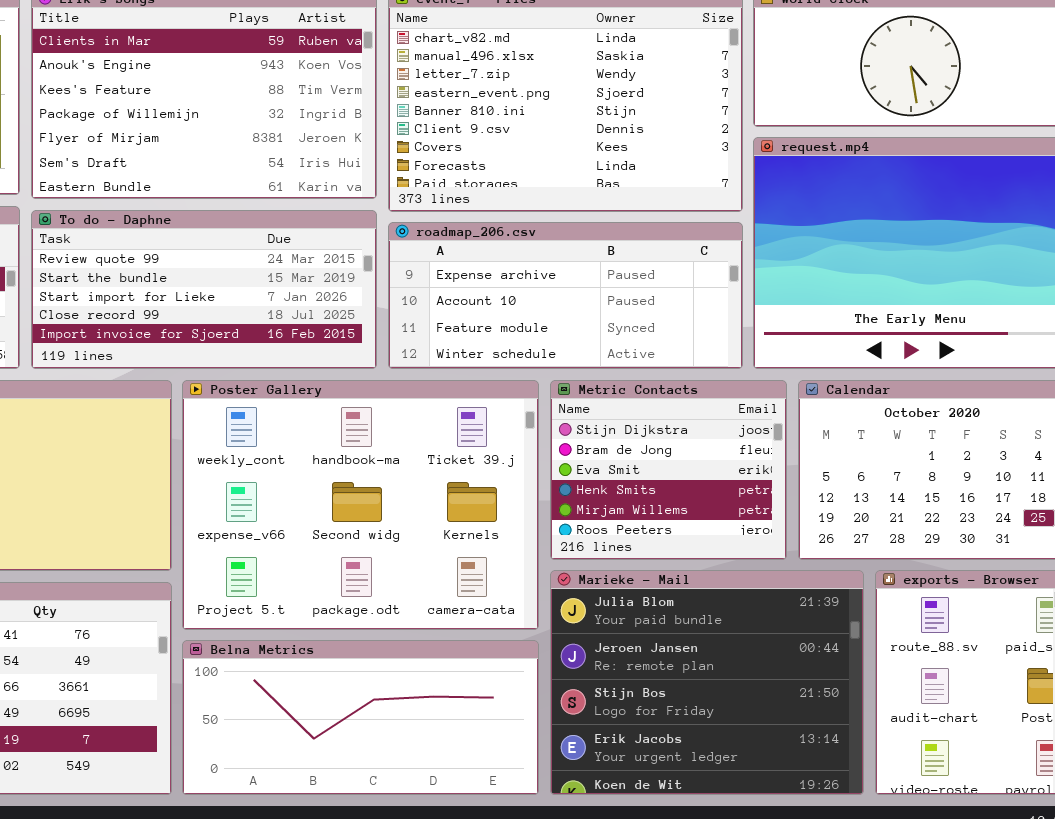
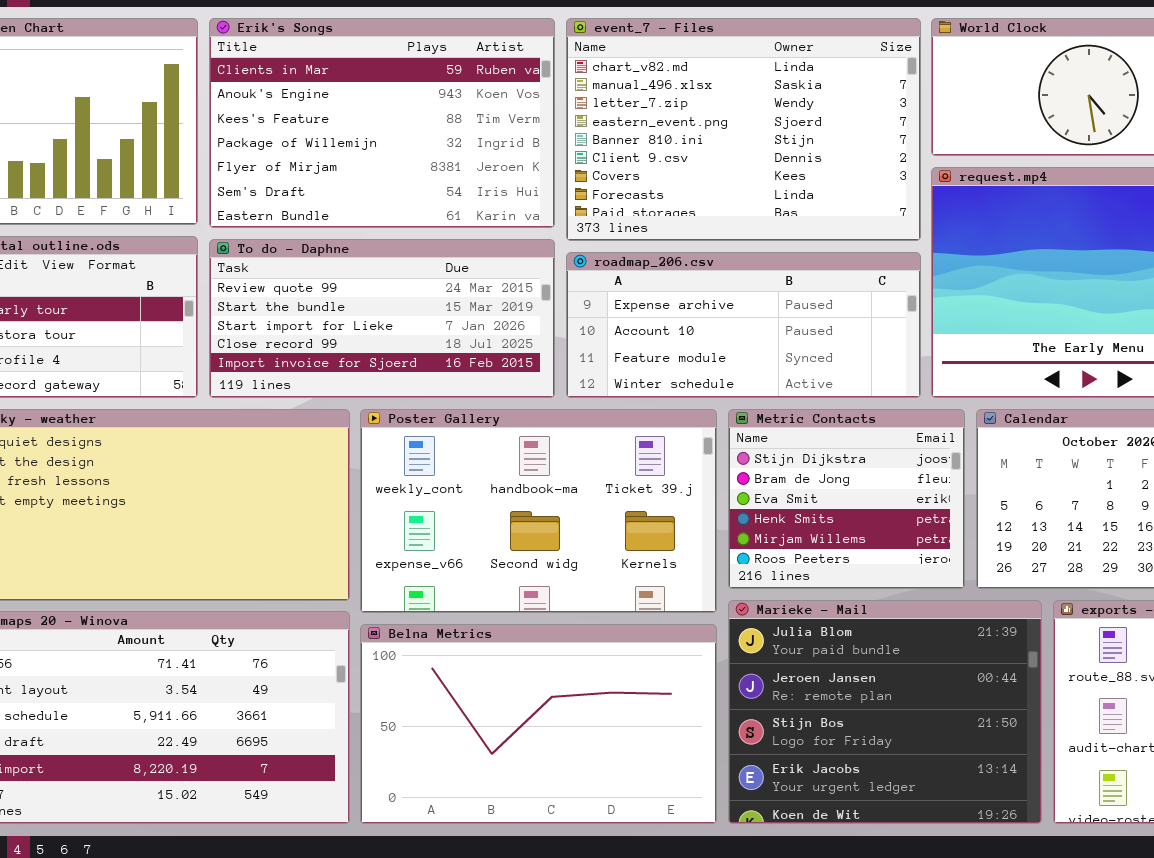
Poster Gallery: [182,380,539,630] -> [360,409,717,613], resized
Belna Metrics: [182,640,539,795] -> [360,624,717,824], resized

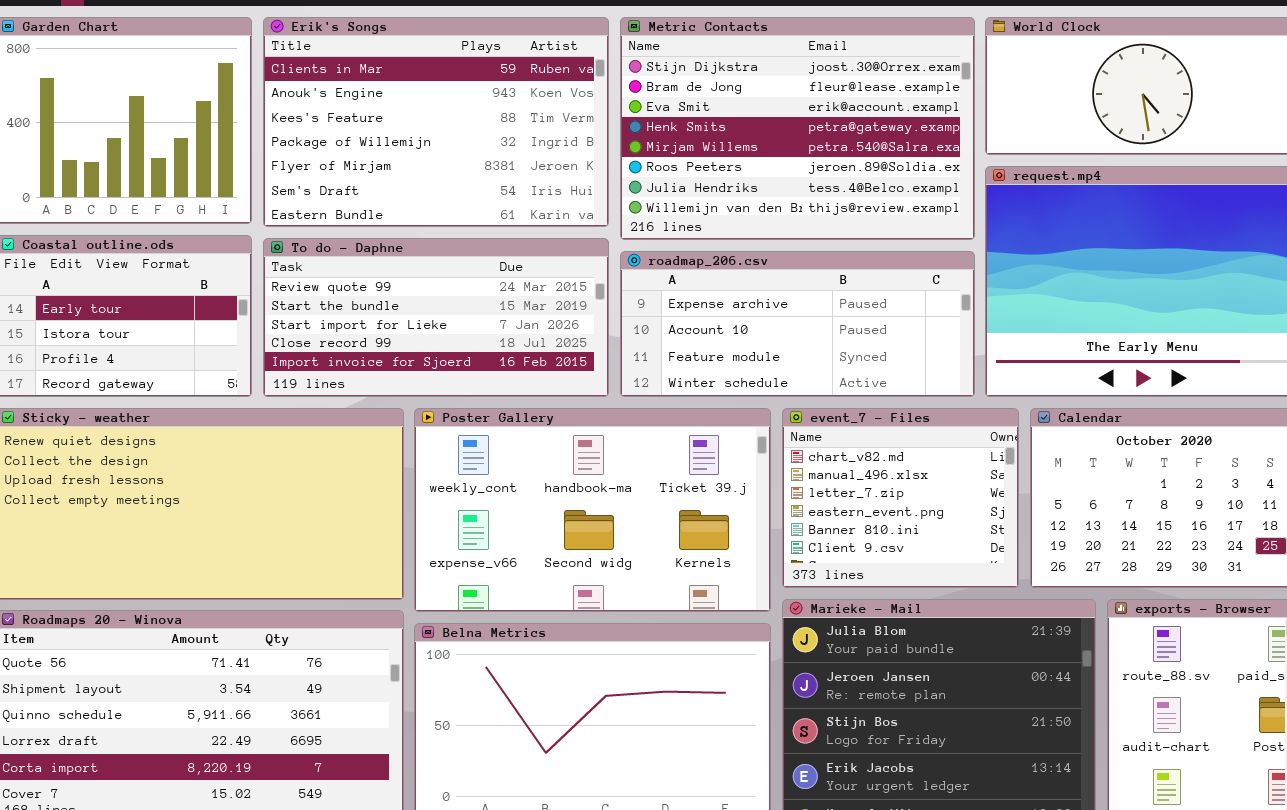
event_7 - Files: [566,18,921,241] -> [782,408,1019,588], moved, resized
Metric Contacts: [728,409,965,589] -> [620,17,975,240], moved, resized

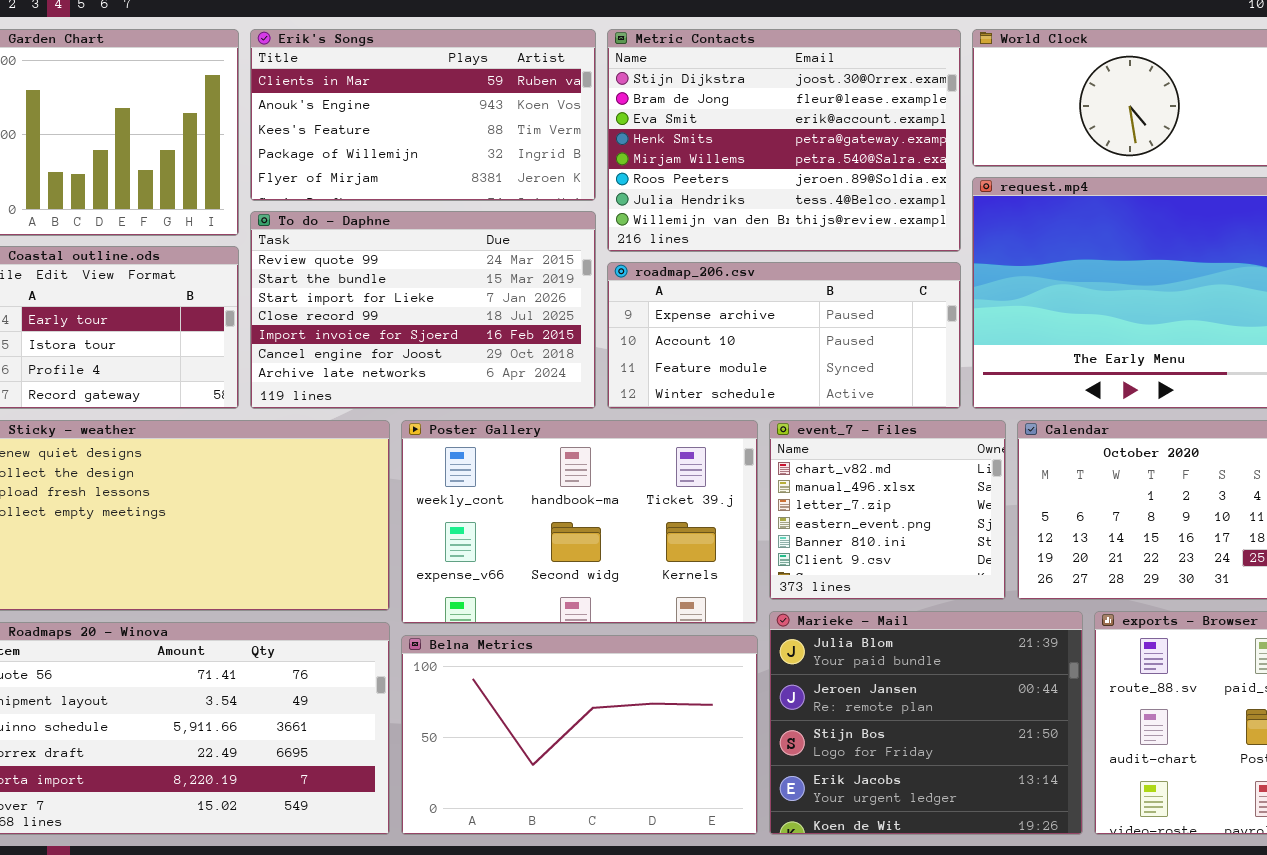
Erik's Songs: [263,17,609,227] -> [250,29,596,201], resized
To do - Daphne: [263,238,609,397] -> [250,211,596,409], resized

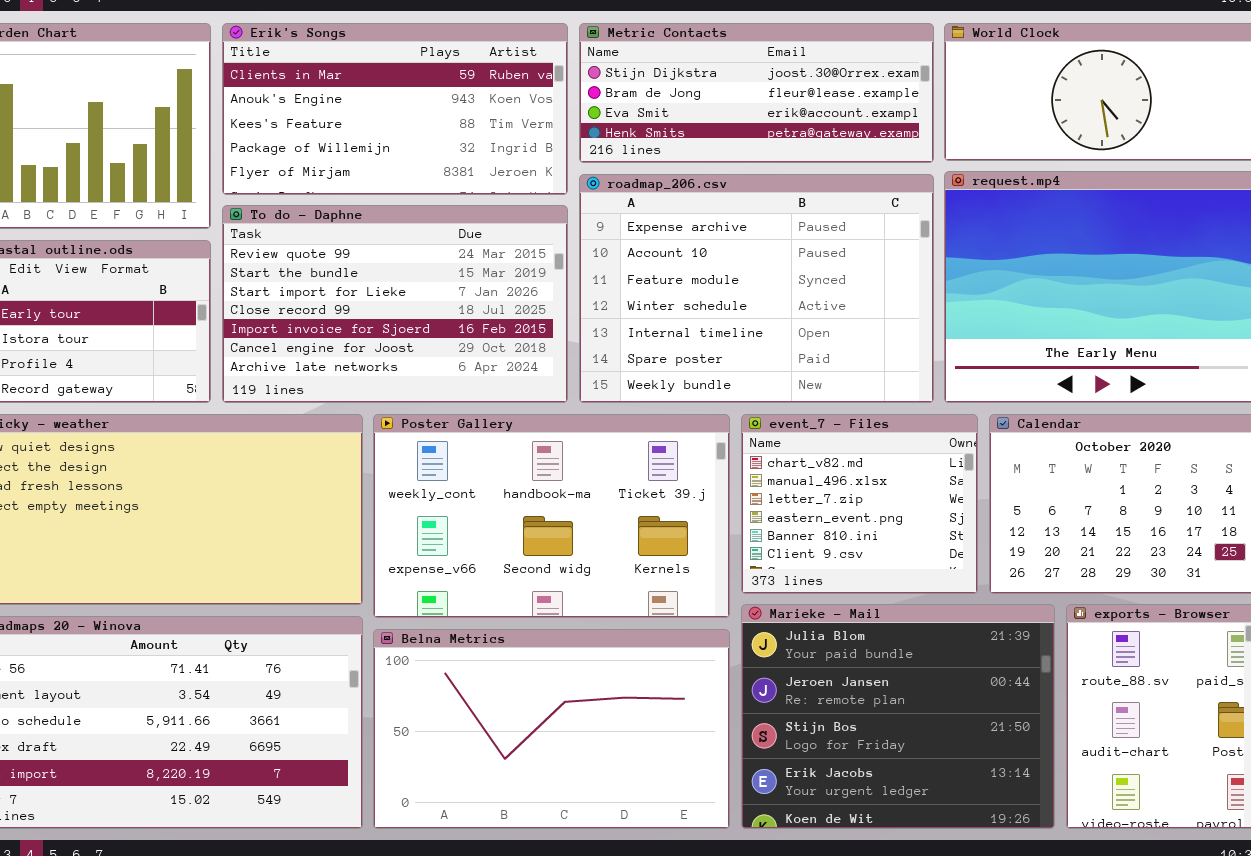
Metric Contacts: [607,29,961,252] -> [579,23,934,163], resized
roadmap_206.csv: [607,262,961,409] -> [579,174,934,403], resized

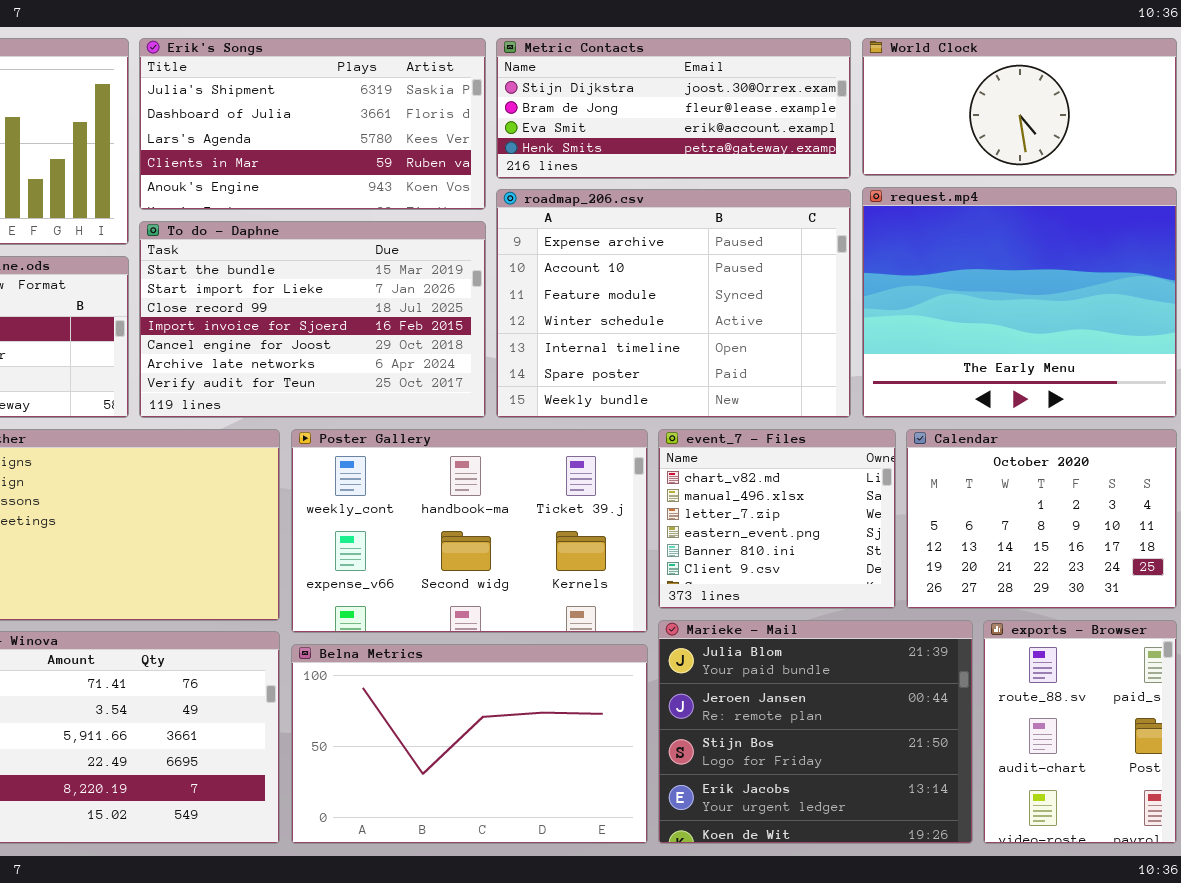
Erik's Songs: [222,23,568,195] -> [139,38,486,210], scrolled up 3 rows
To do - Daphne: [222,205,568,403] -> [139,221,486,418], scrolled down 1 row

